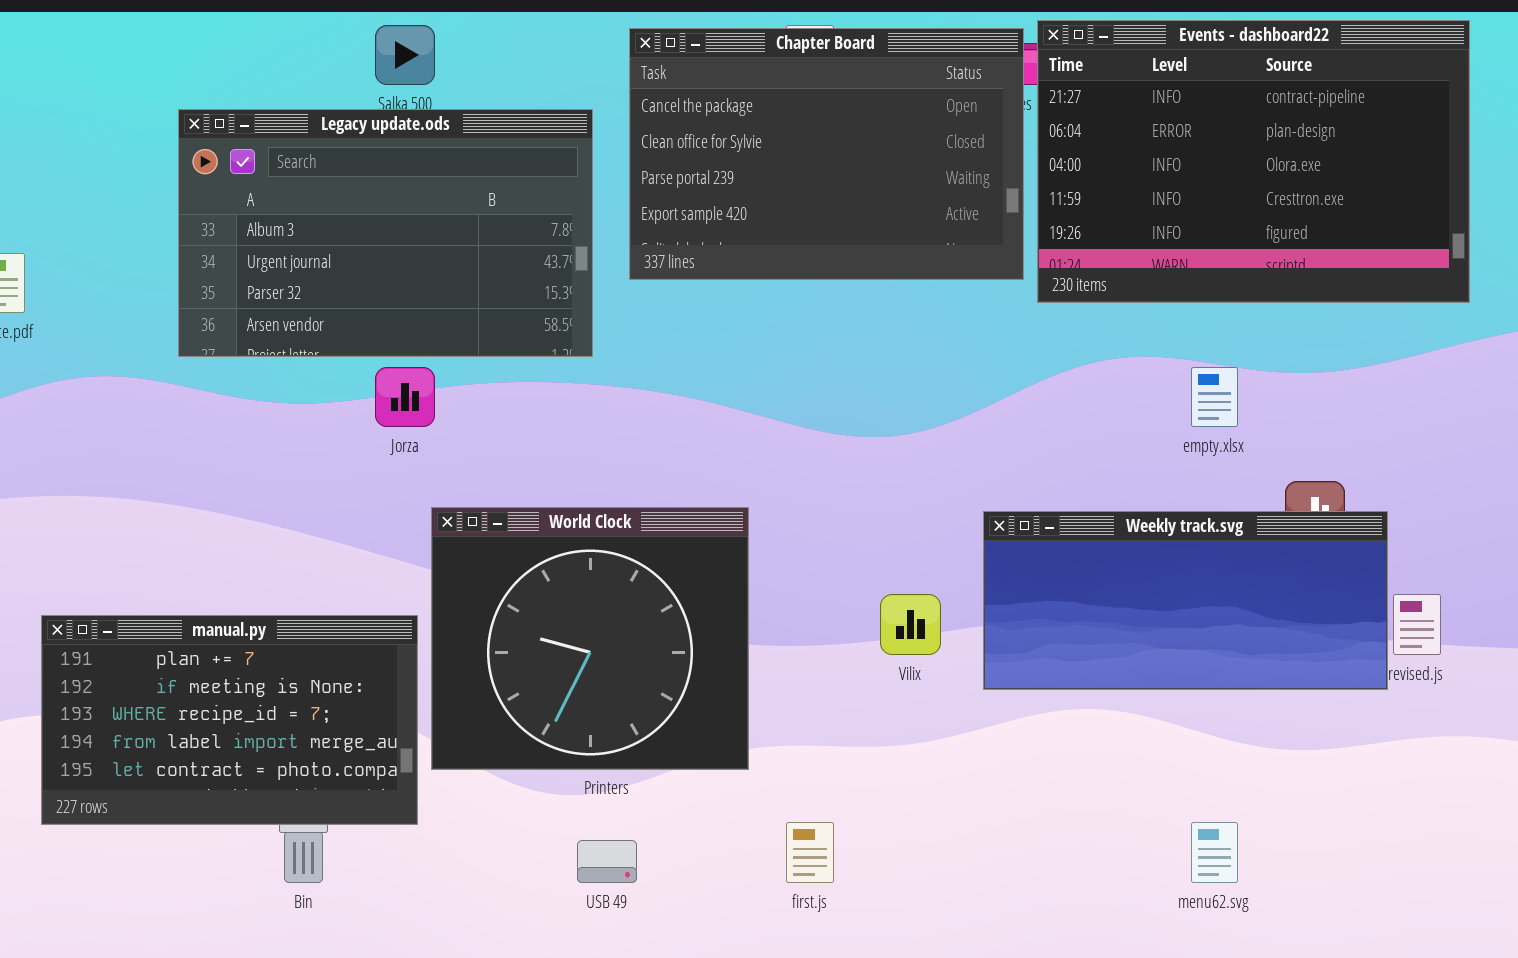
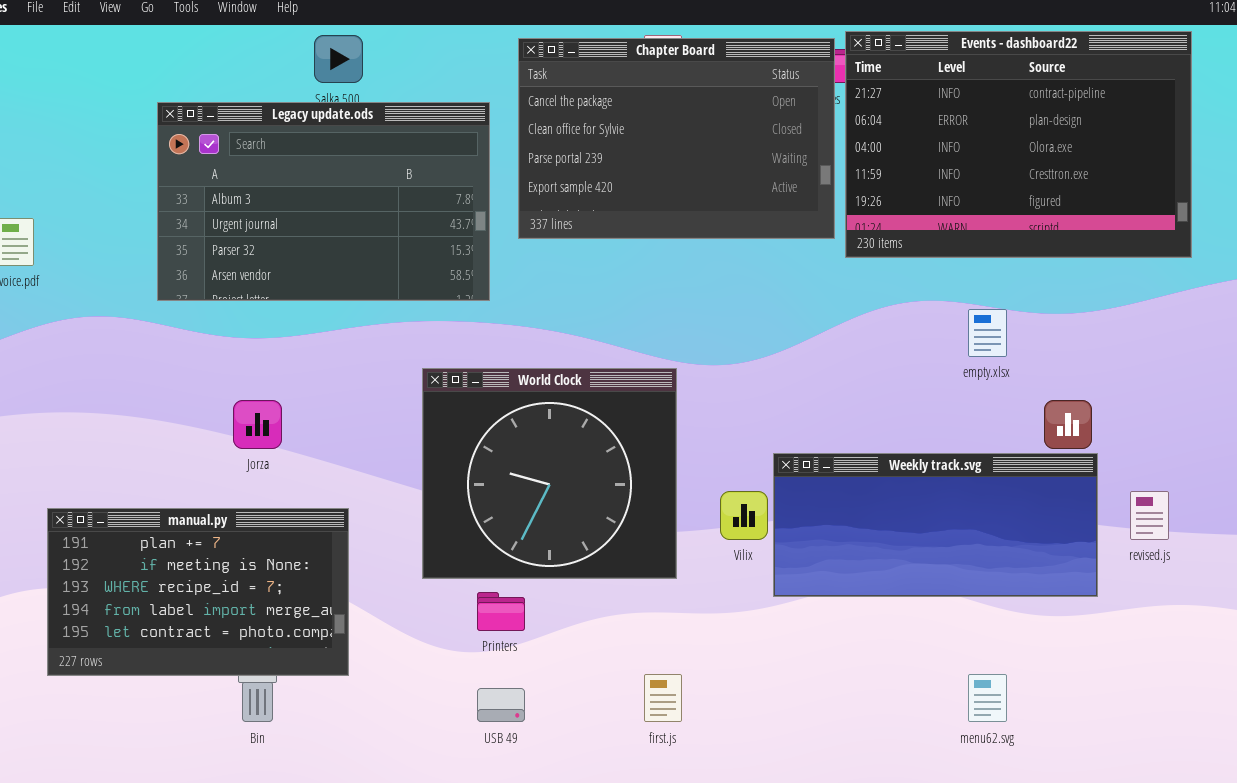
Jorza: [375,367,435,427] -> [233,400,282,449], moved
World Clock: [431,507,749,770] -> [422,368,677,579], moved
Weekly track.svg: [983,511,1388,690] -> [773,453,1098,597], moved

